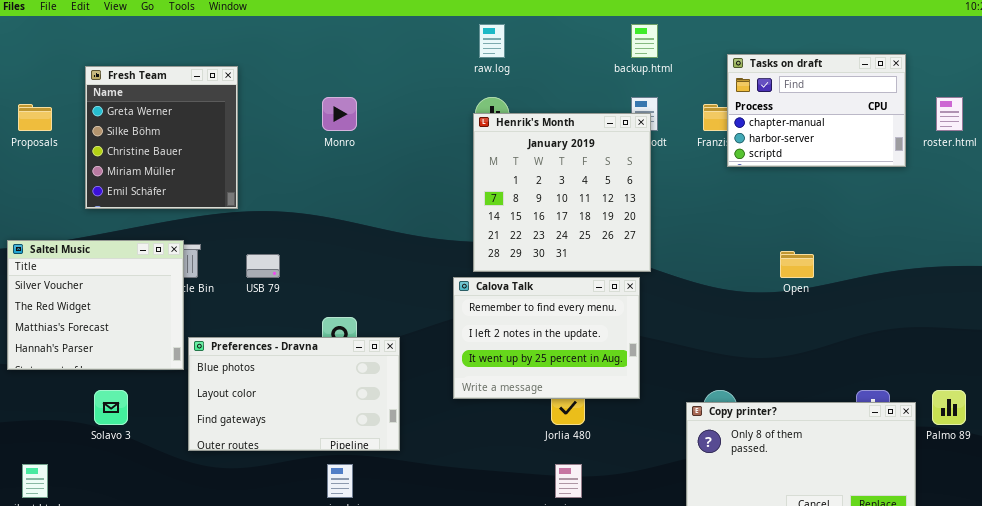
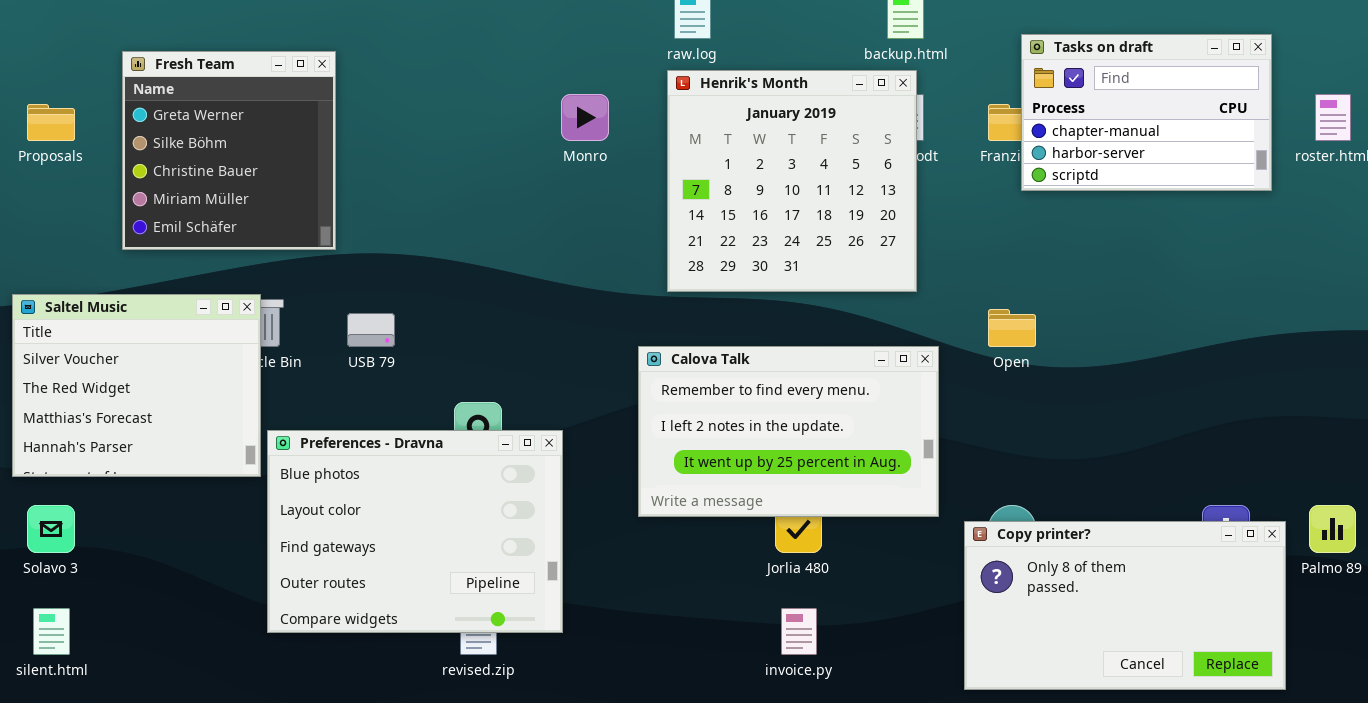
Monro: [322,97,357,131] -> [561,94,609,141], moved
Henrik's Month: [473,113,651,272] -> [667,70,917,292], moved
Open: [780,251,814,278] -> [988,309,1036,347], moved
Calova Talk: [453,277,640,399] -> [638,346,939,517], resized
Preferences - Dravna: [188,337,400,451] -> [267,430,563,633], resized
Solavo 3: [94,390,128,425] -> [27,505,75,553], moved

